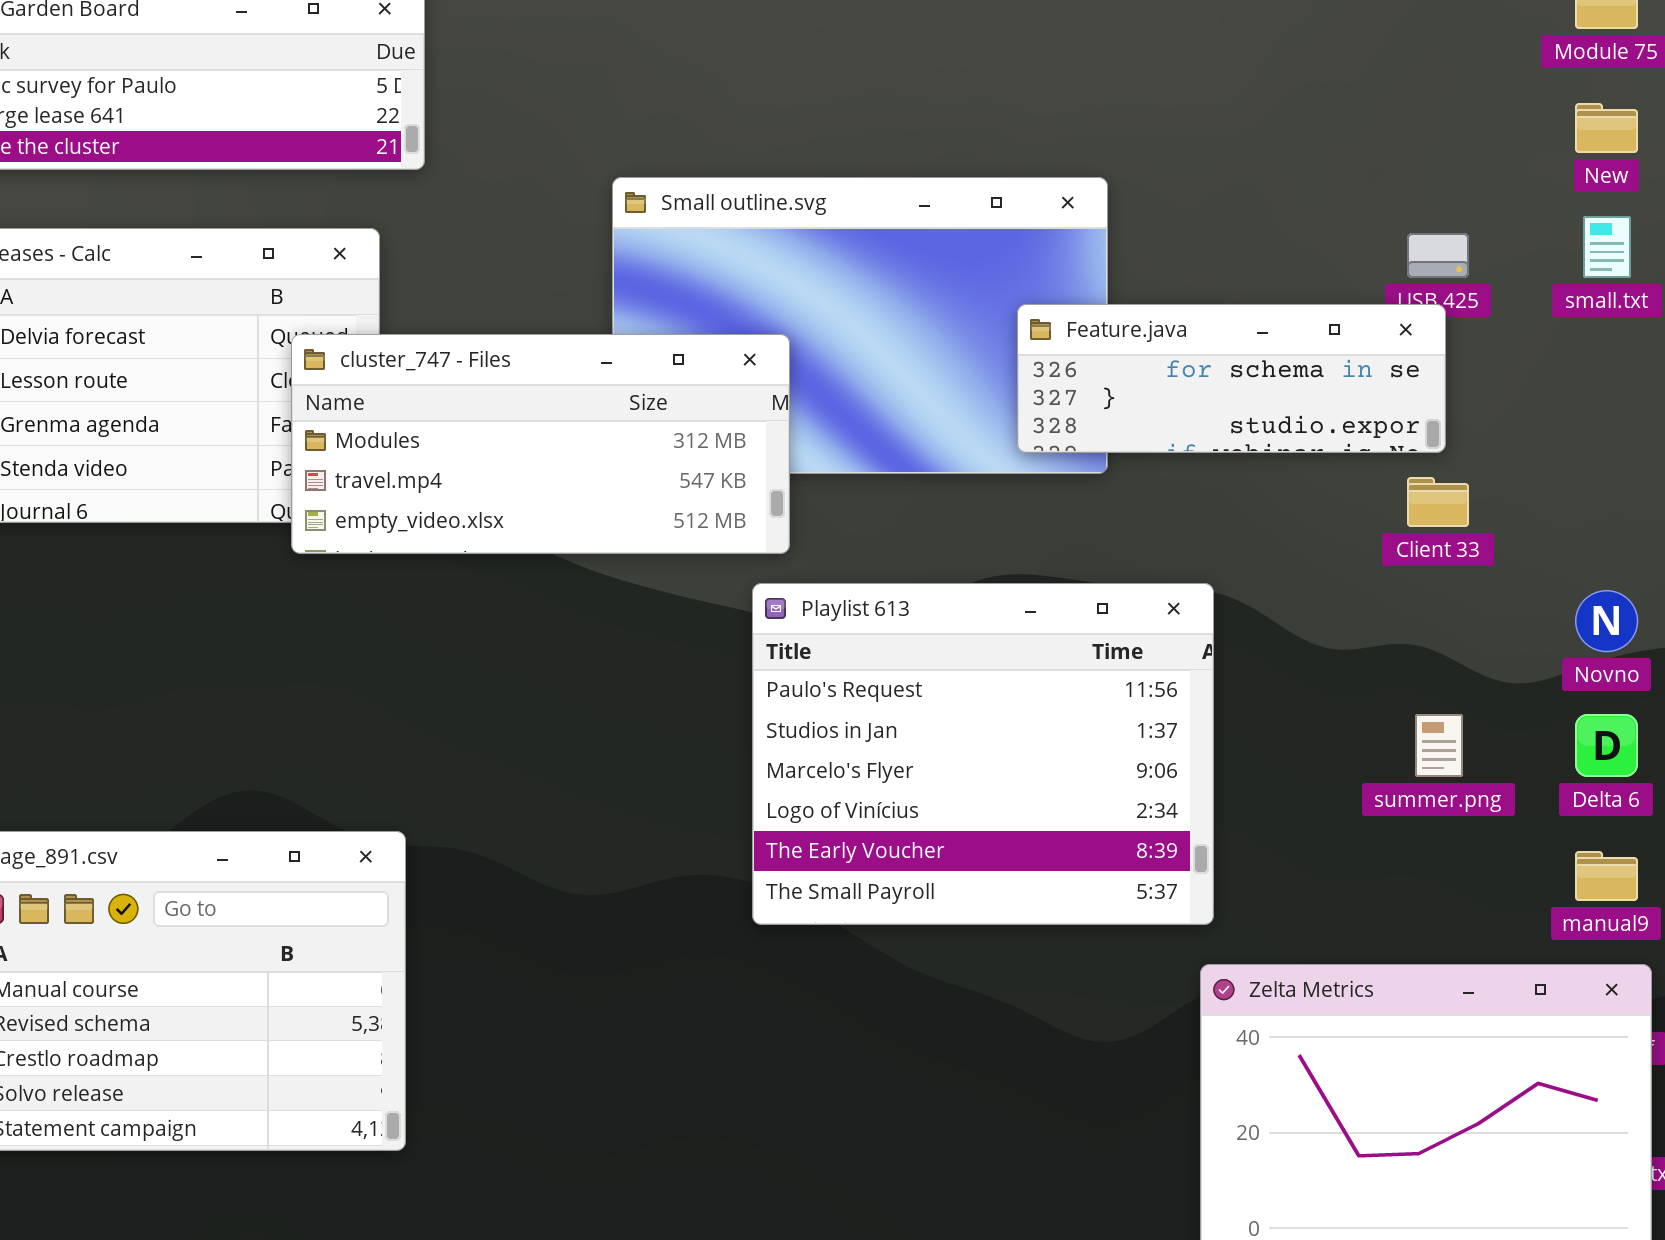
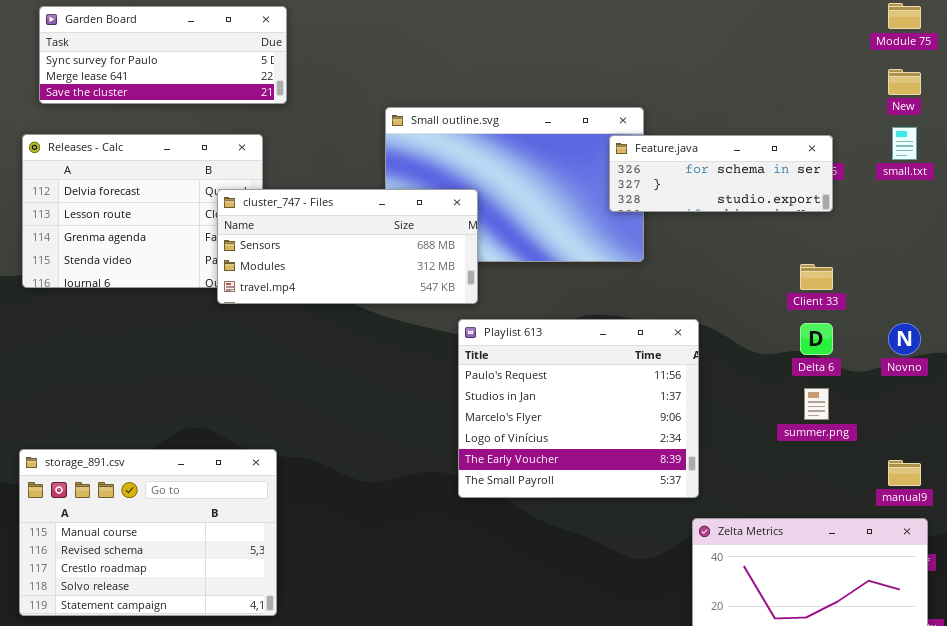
Feature.java: [1017,304,1446,453] -> [609,135,833,212], moved
cluster_747 - Files: [291,334,790,554] -> [217,189,478,304], scrolled up 1 row
Delta 6: [1575,714,1638,777] -> [800,323,833,355], moved

